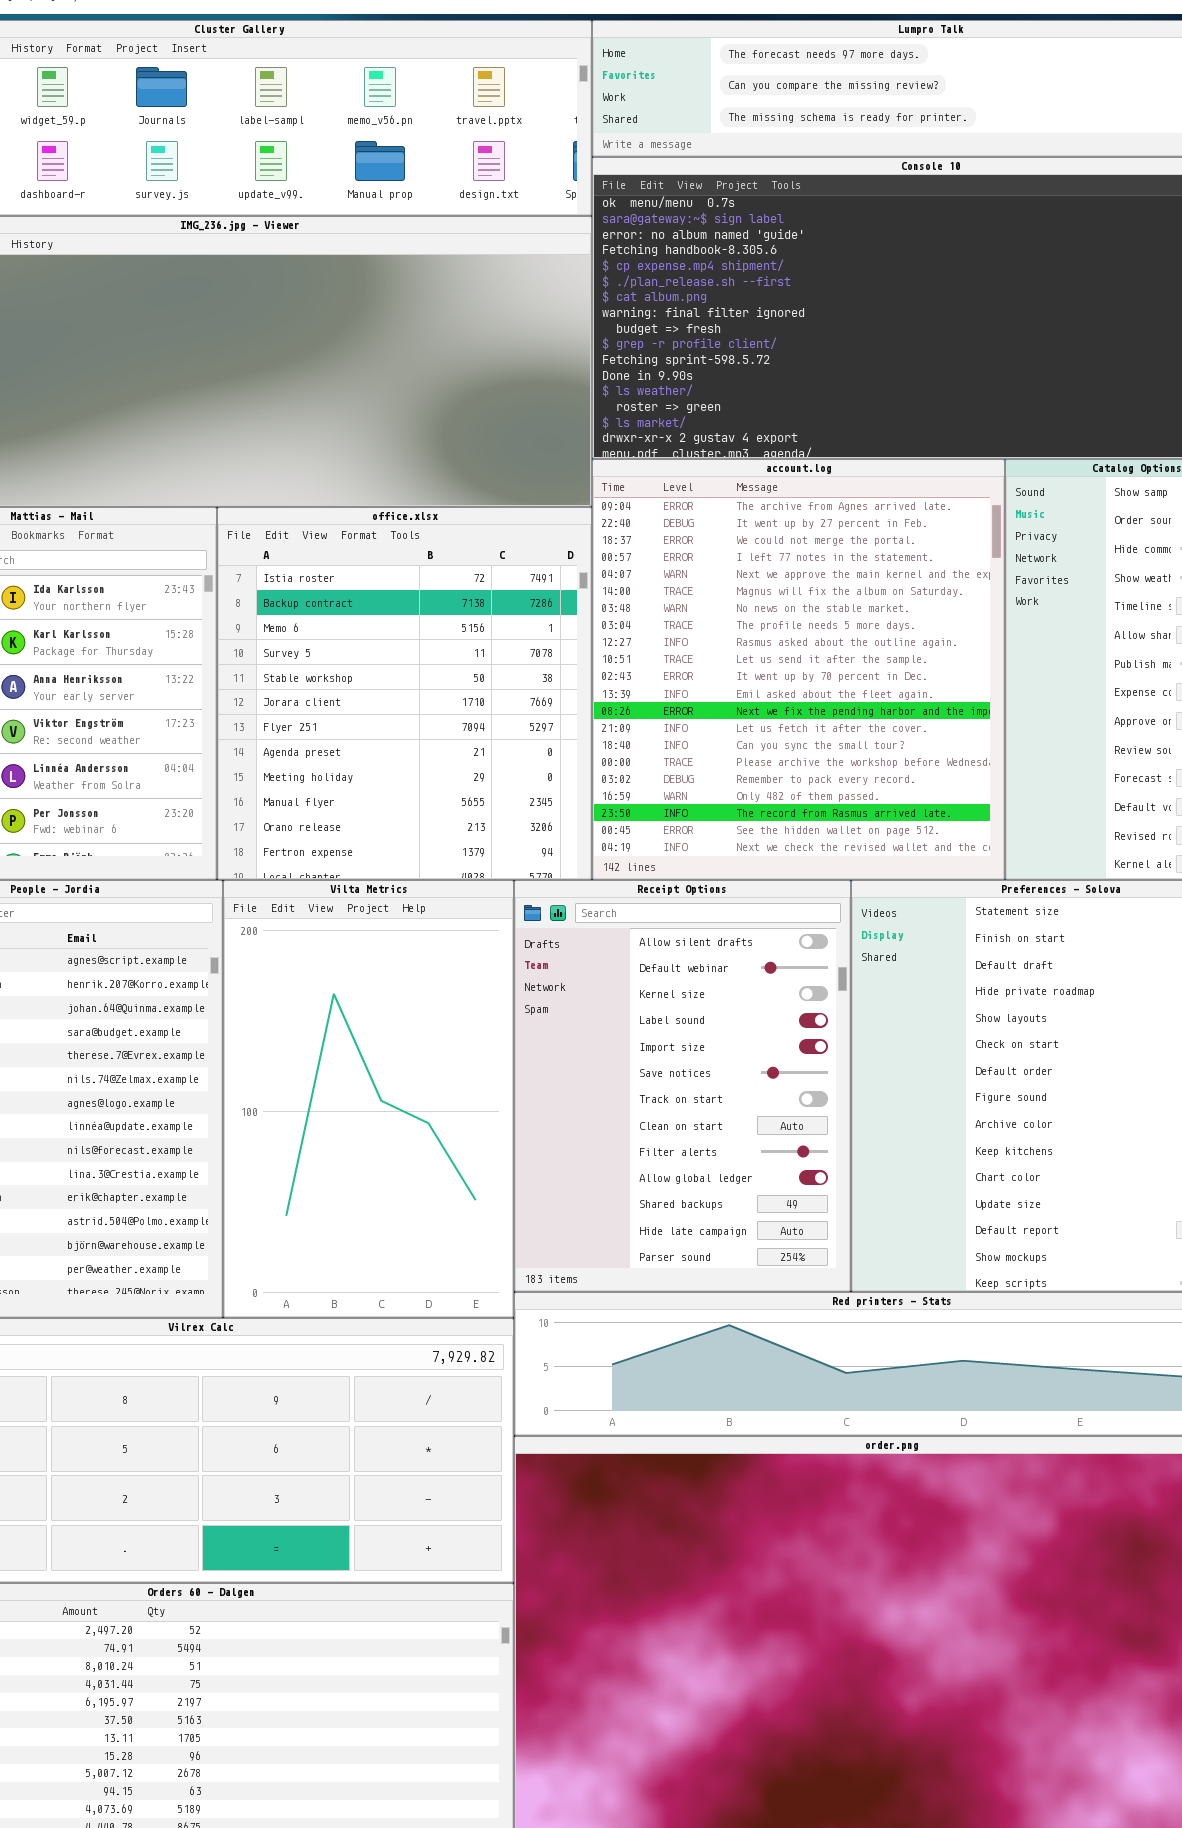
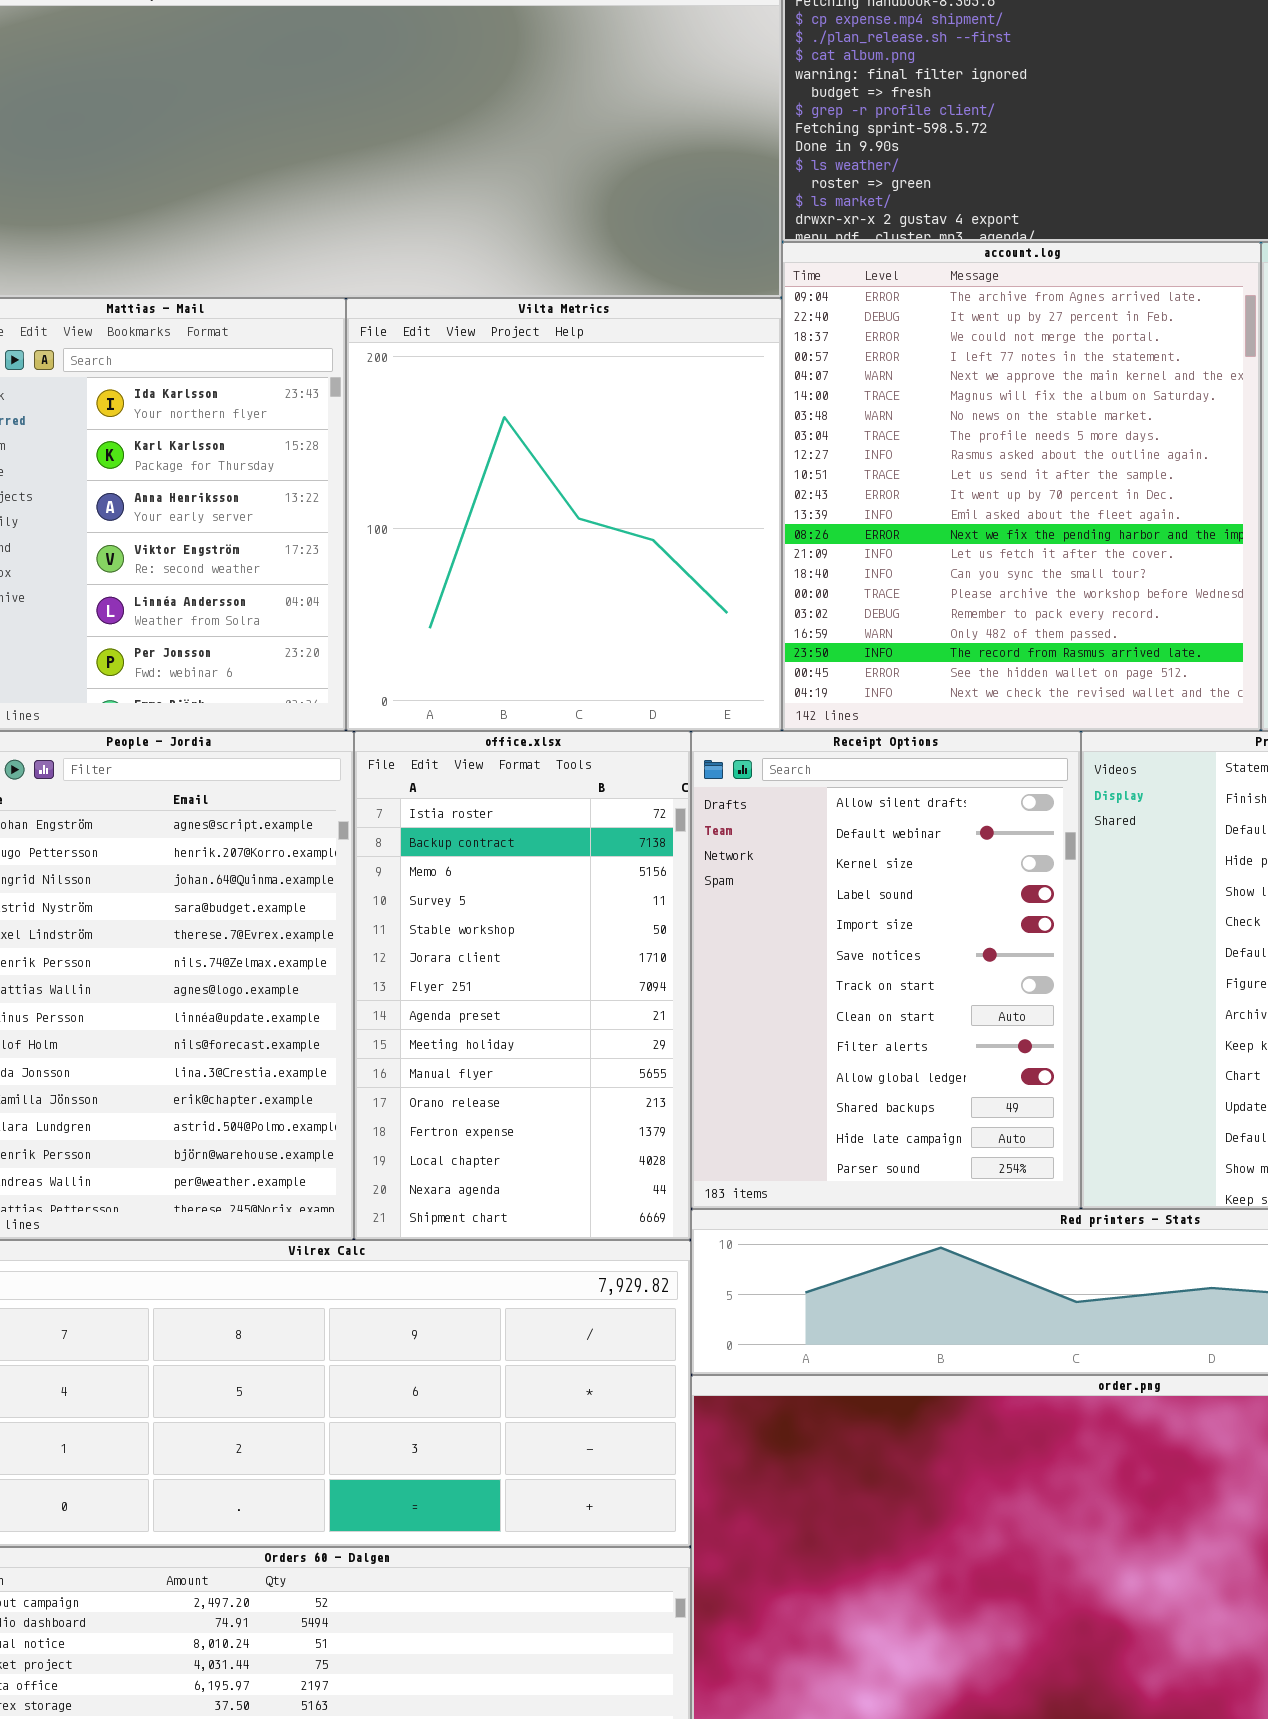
office.xlsx: [217,507,592,880] -> [354,731,691,1240], moved, resized
Vilta Metrics: [223,880,514,1318] -> [346,298,782,731], moved, resized

